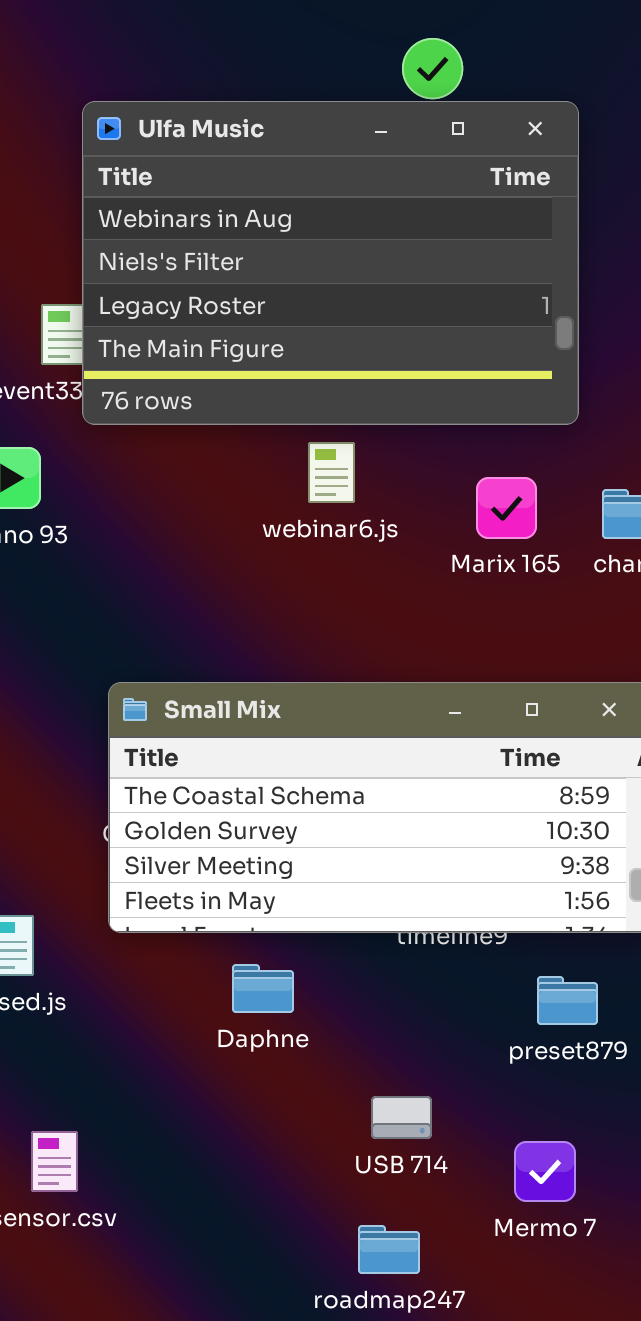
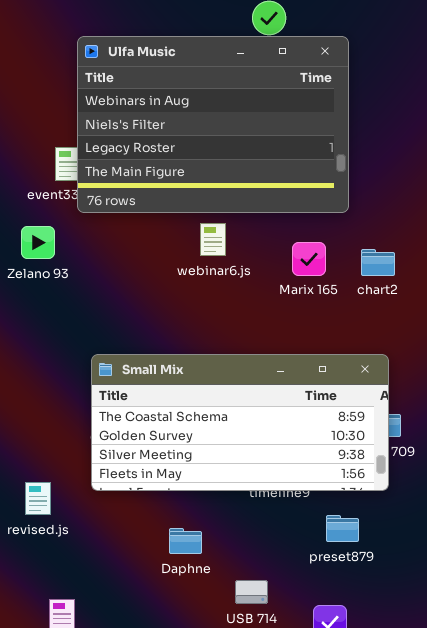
Daphne: [232,964,294,1013] -> [169,528,202,554], moved

